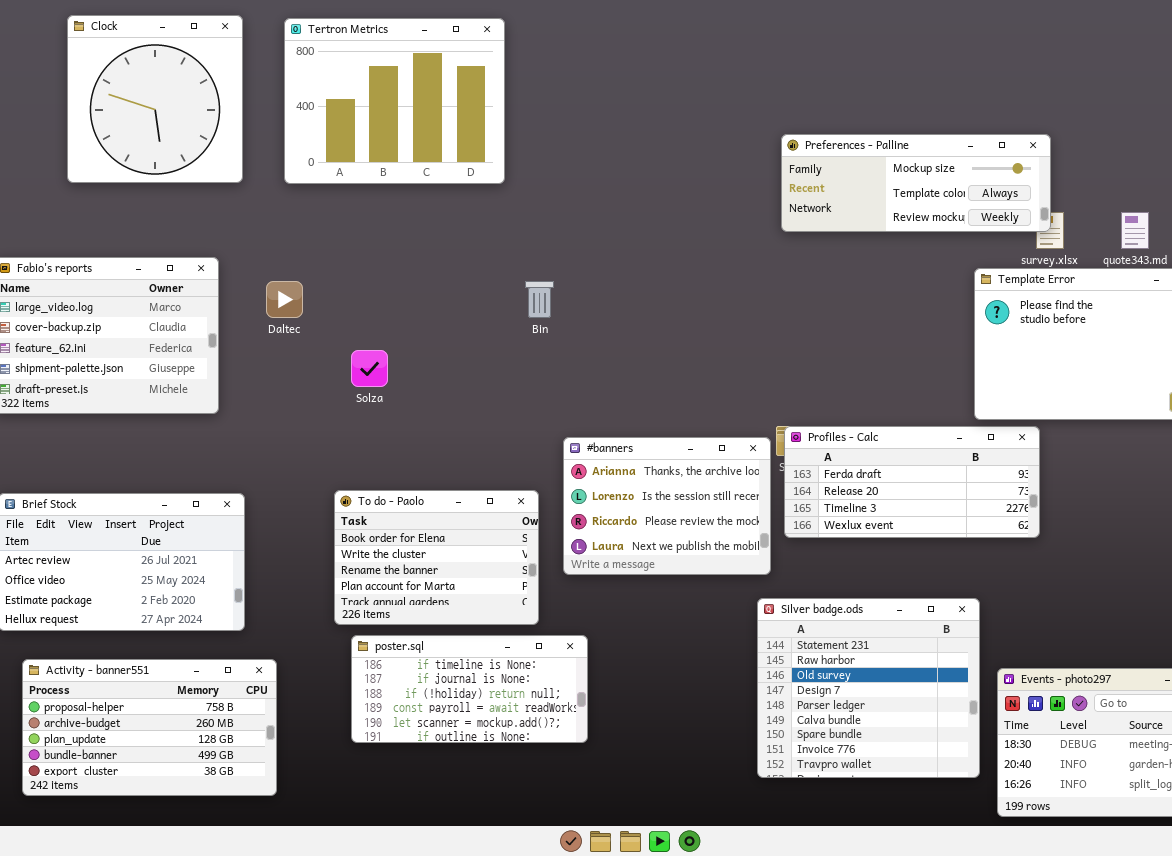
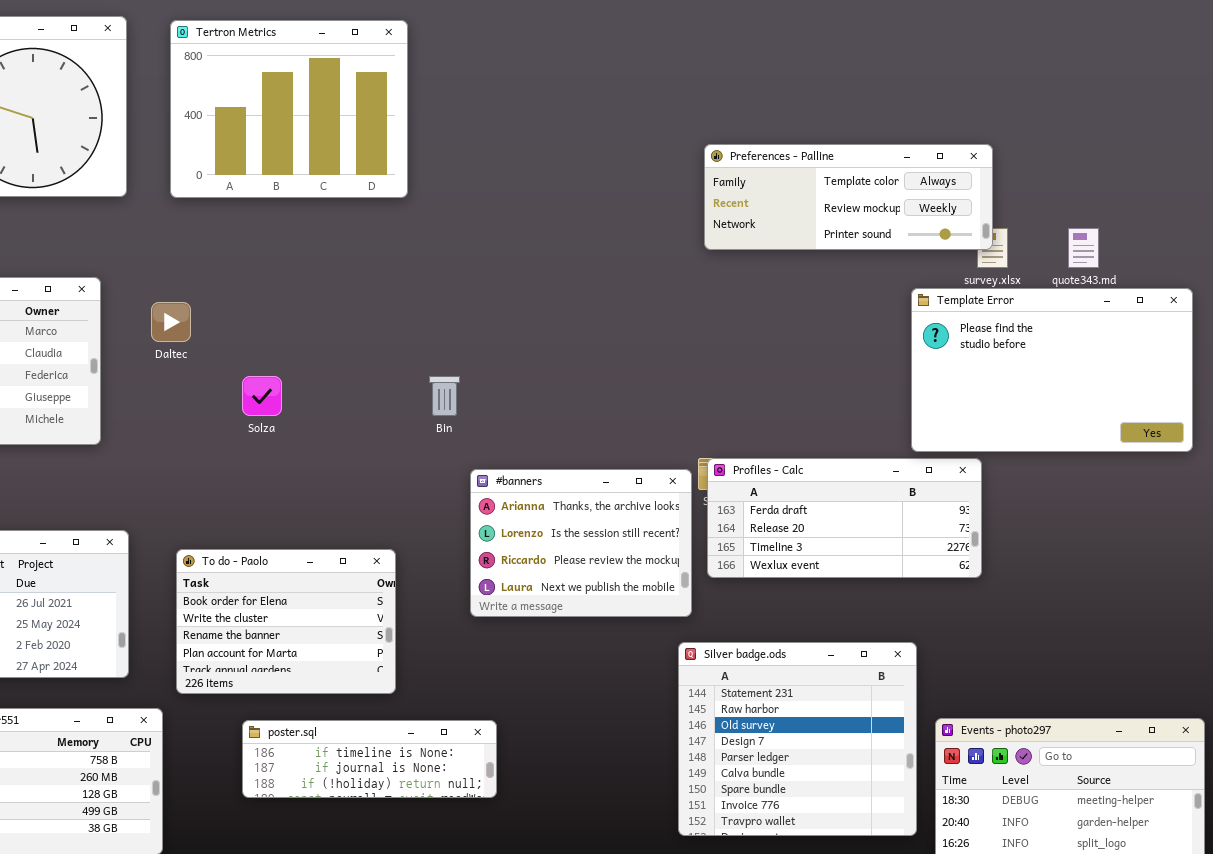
Preferences - Palline: [781,134,1051,232] -> [704,144,993,250], scrolled down 1 row
Bin: [525,281,554,318] -> [429,376,460,416], moved
To do - Paolo: [334,490,539,625] -> [176,549,396,694], moved
poster.sql: [351,635,588,743] -> [242,720,497,798], resized

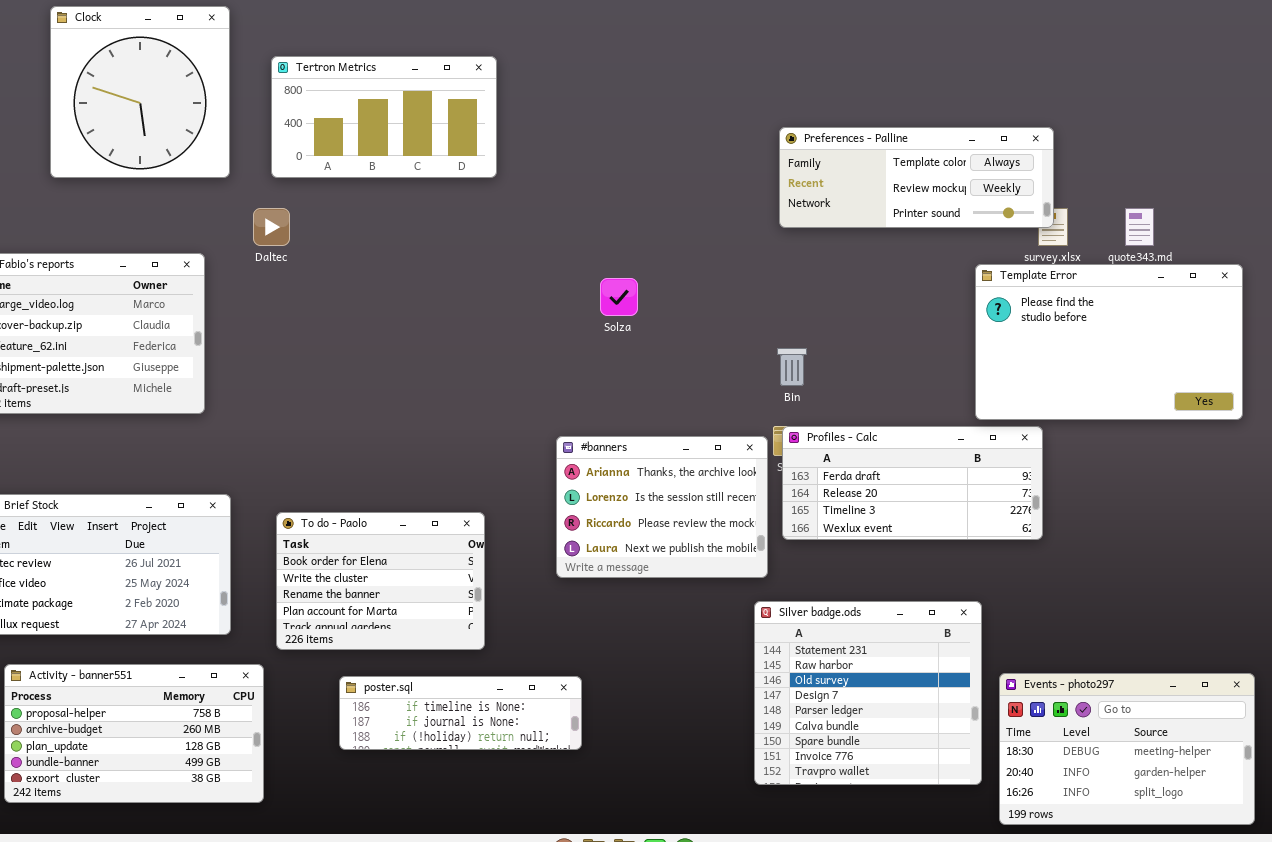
Tertron Metrics: [170,20,408,198] -> [271,56,497,178], resized
Daltec: [151,302,191,342] -> [253,208,290,246], moved
Solza: [242,376,282,416] -> [600,278,638,316], moved
Bin: [429,376,460,416] -> [777,348,807,386], moved

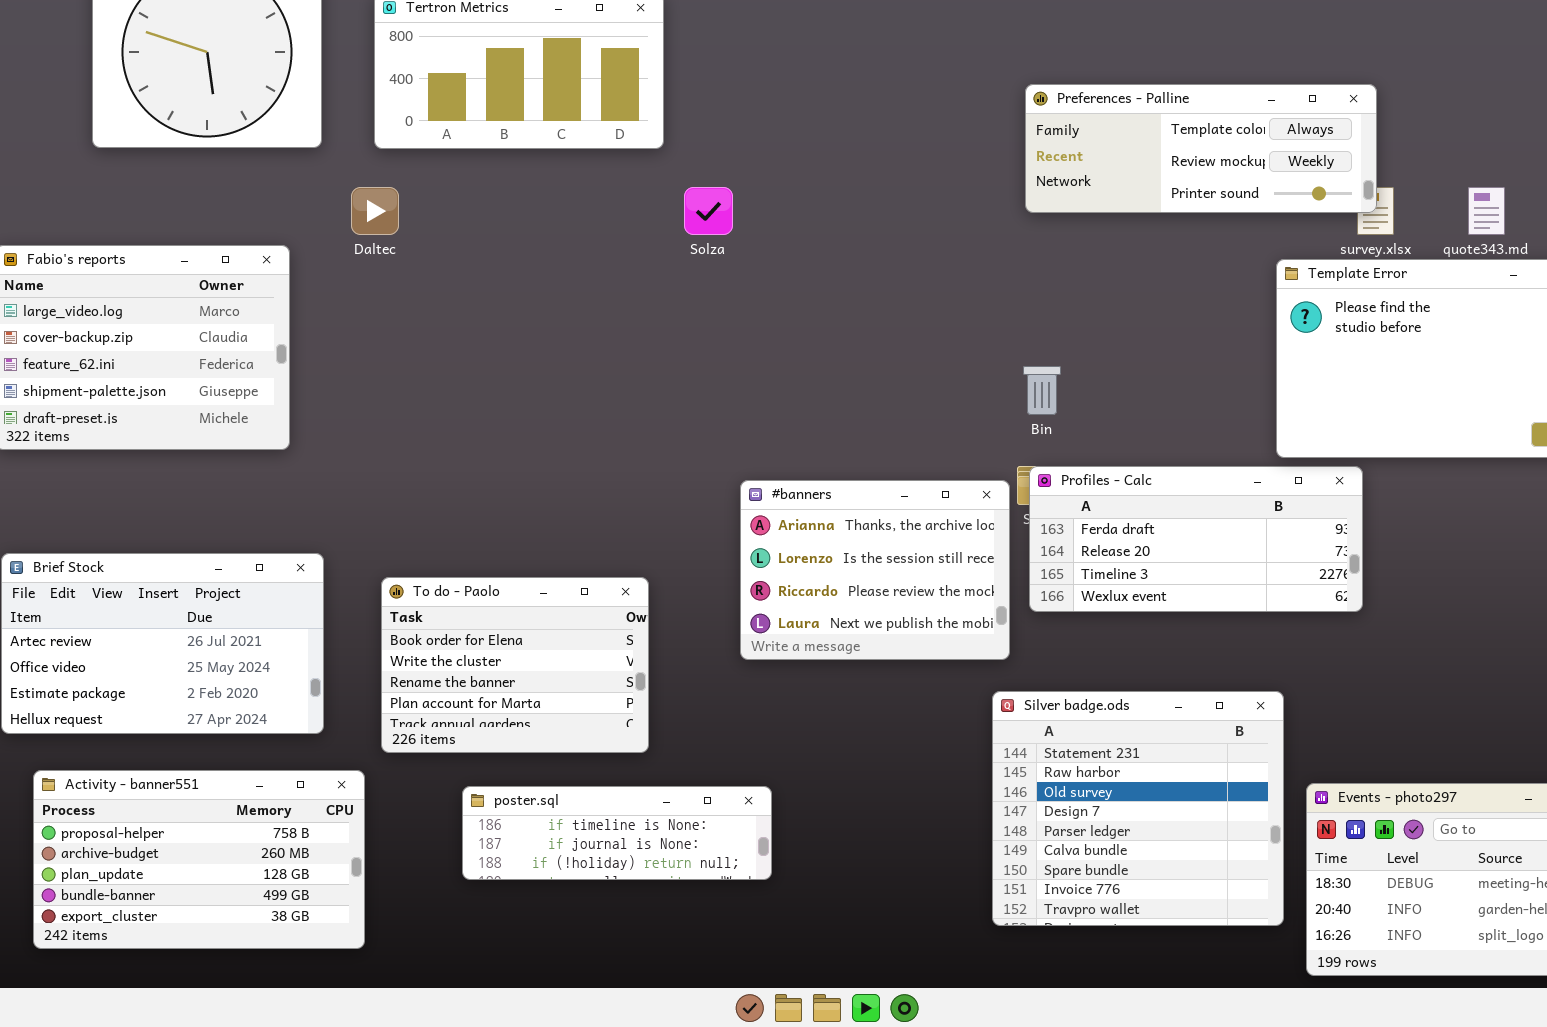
Solza: [600,278,638,316] -> [684,187,733,235], moved

